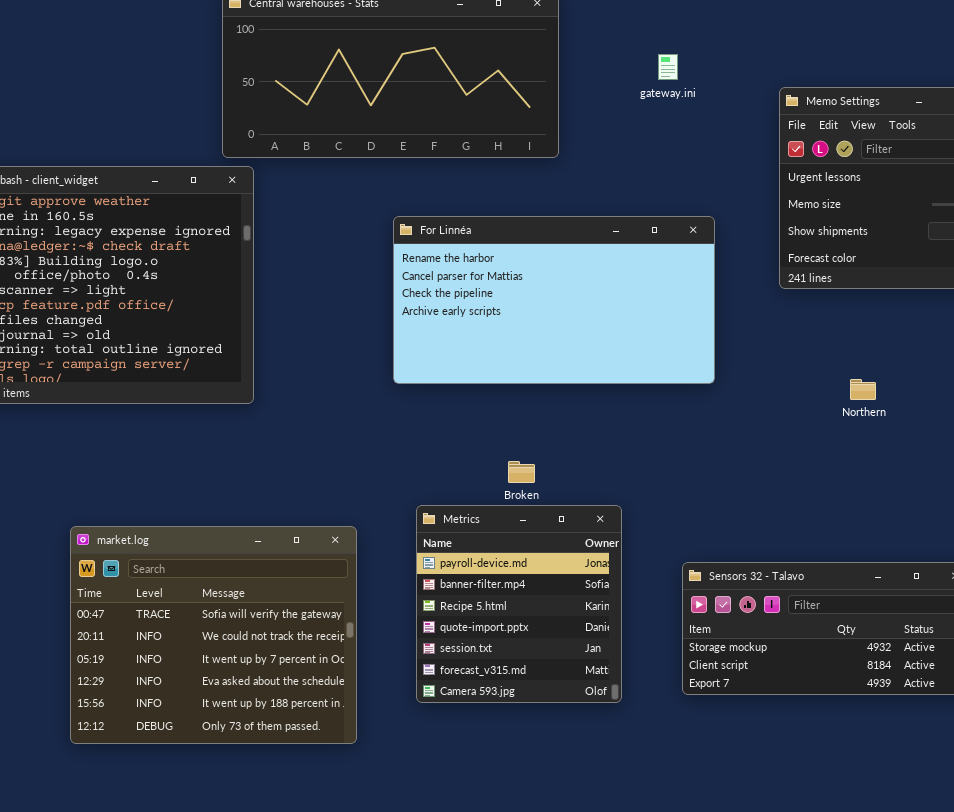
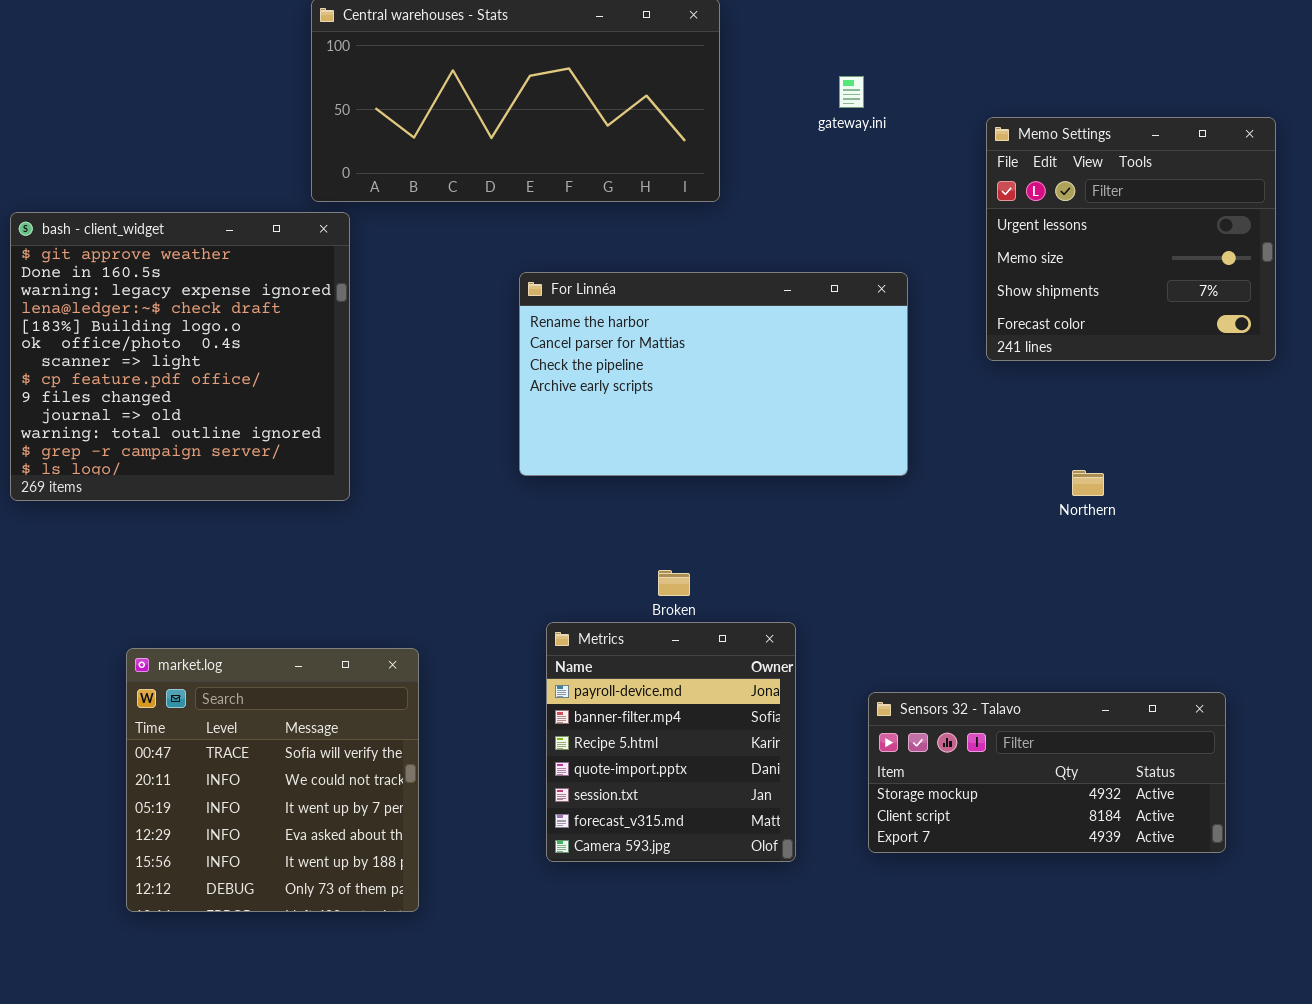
market.log: [70,526,357,744] -> [126,648,419,912], resized

